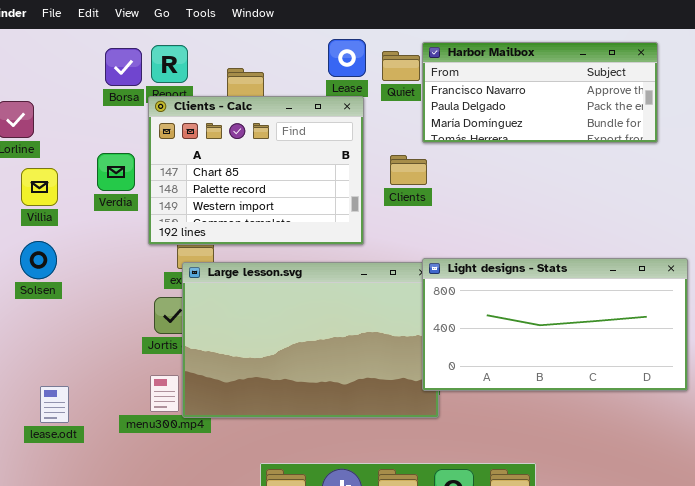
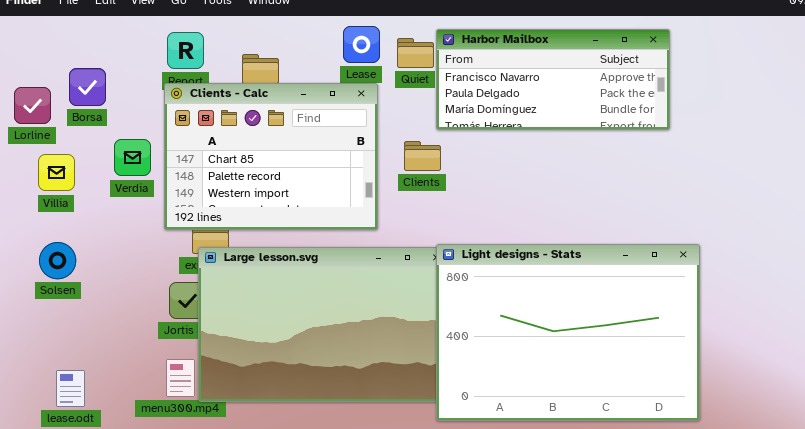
Borsa: [105,48,142,86] -> [69,68,106,106], moved
Solsen: [20,241,57,279] -> [39,242,76,279], moved
Light designs - Stats: [422,258,688,391] -> [436,244,700,421], resized

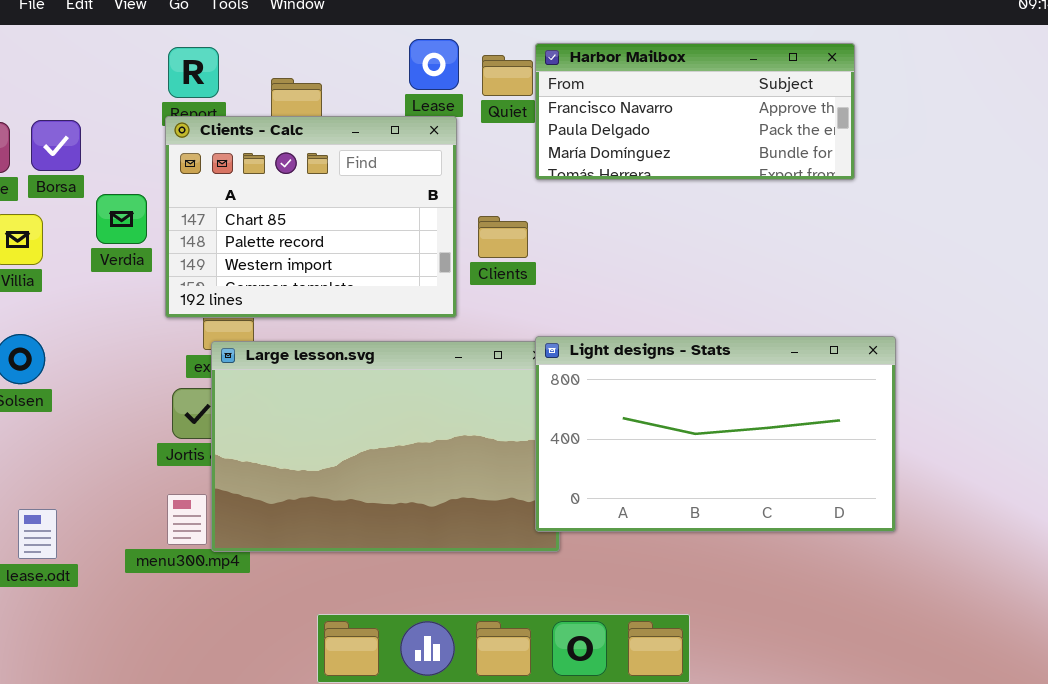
Borsa: [69,68,106,106] -> [31,120,81,171], moved
Clients: [404,141,441,171] -> [478,216,528,258], moved
Light designs - Stats: [436,244,700,421] -> [535,336,896,532], resized

